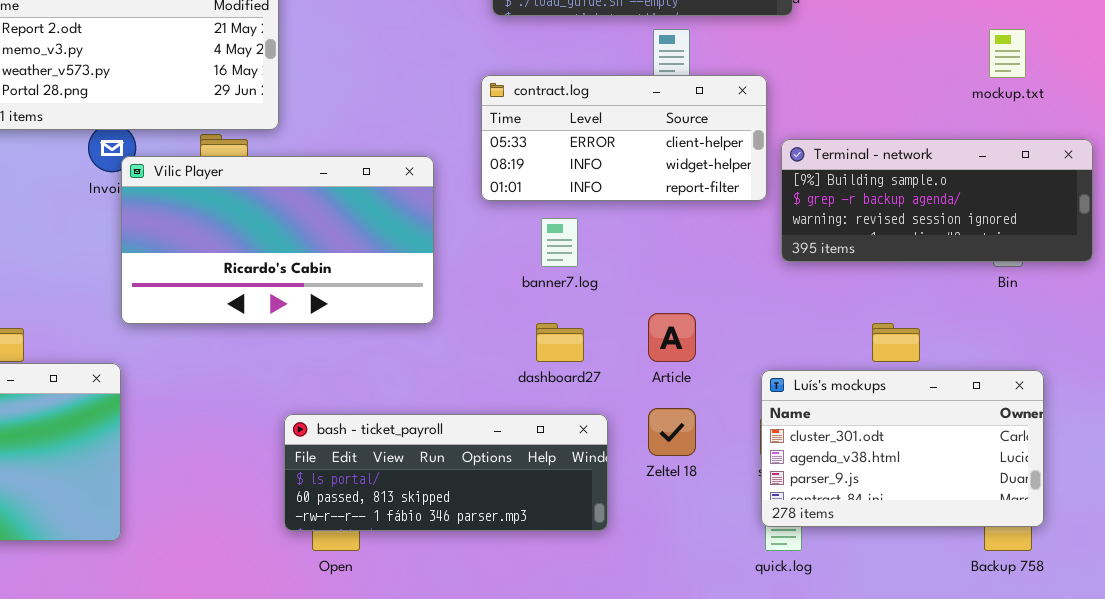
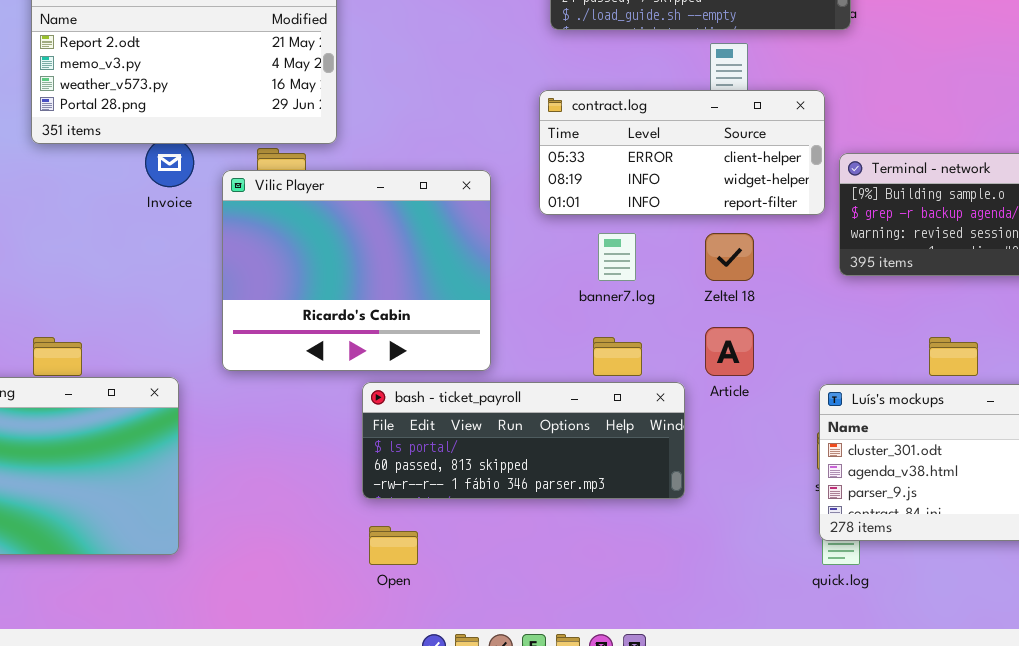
Vilic Player: [121,156,434,324] -> [222,170,491,371], resized
Zeltel 18: [648,408,696,456] -> [705,233,754,281], moved
bash - ticket_payroll: [284,414,608,531] -> [362,382,685,499], moved

